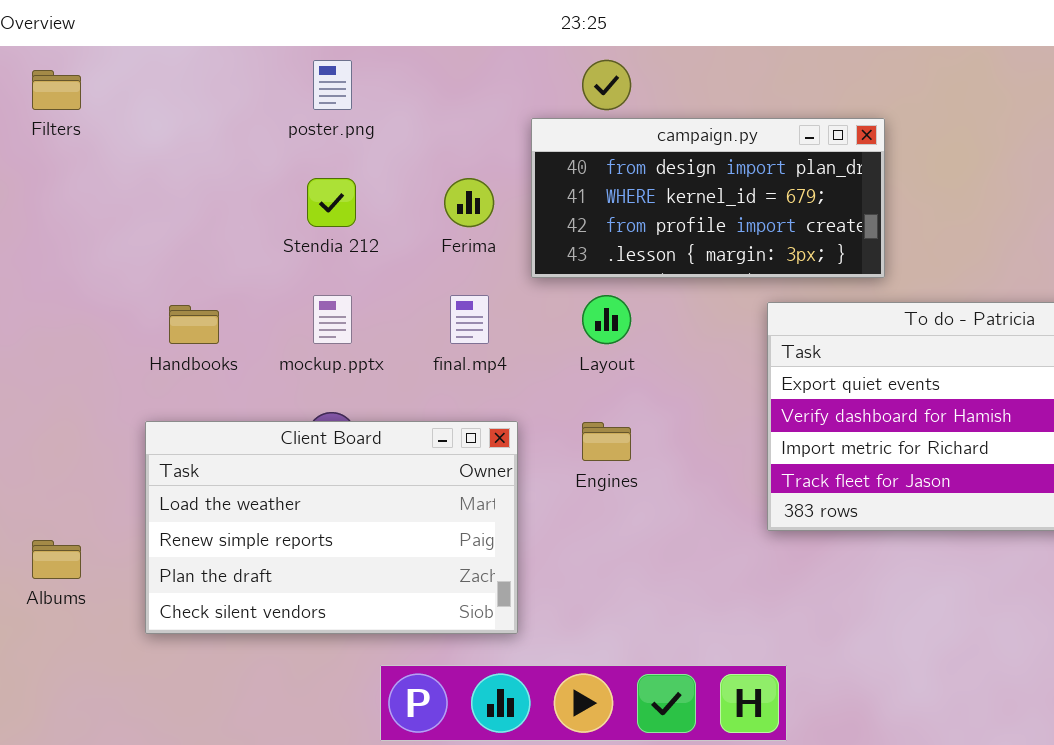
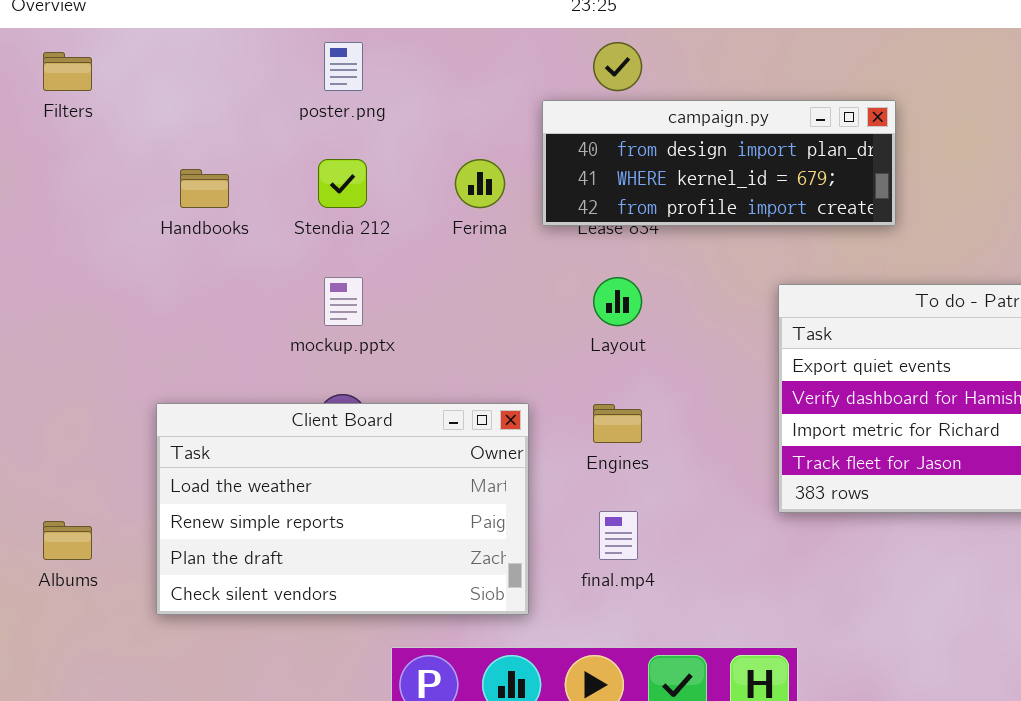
campaign.py: [531,118,885,278] -> [542,100,896,226], resized
final.mp4: [450,295,489,344] -> [599,511,638,560], moved
Handbooks: [169,305,219,344] -> [180,169,229,208], moved

